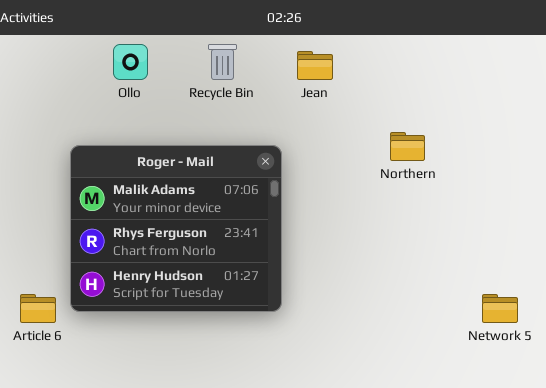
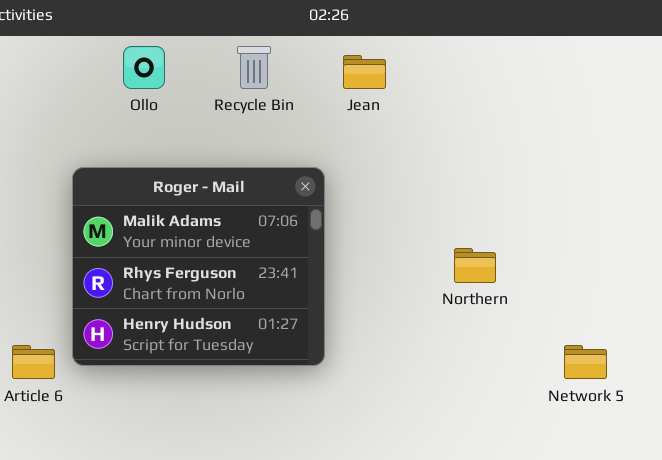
Northern: [390,132,425,161] -> [454,248,496,283], moved

